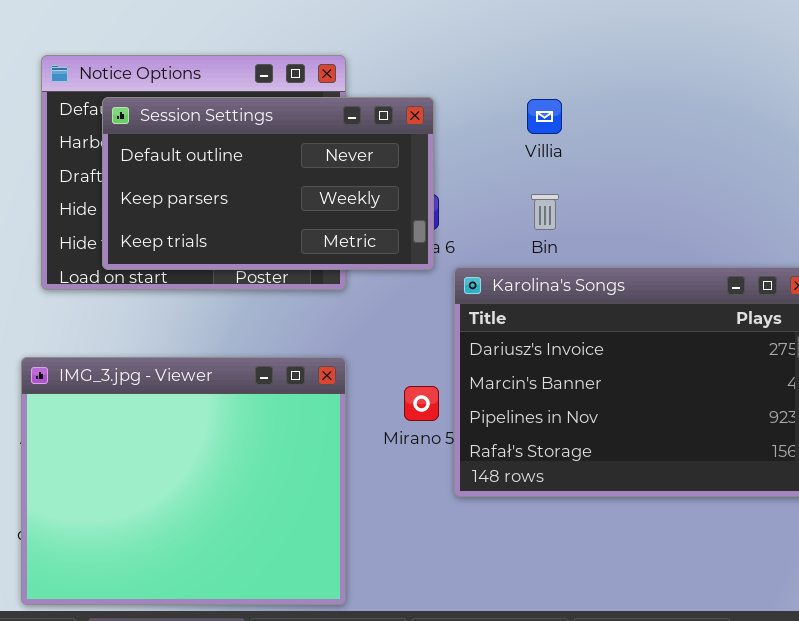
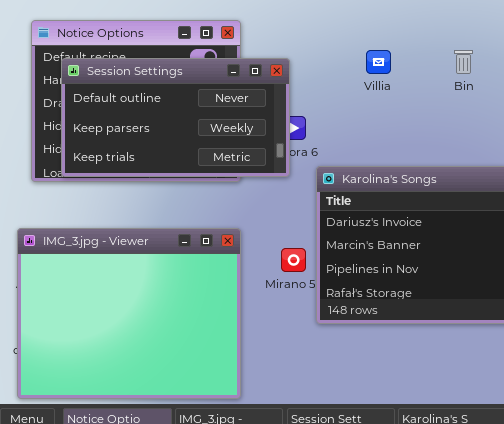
Session Settings: [102,97,434,270] -> [61,58,290,177], moved
Bin: [531,194,559,230] -> [454,50,473,74], moved

